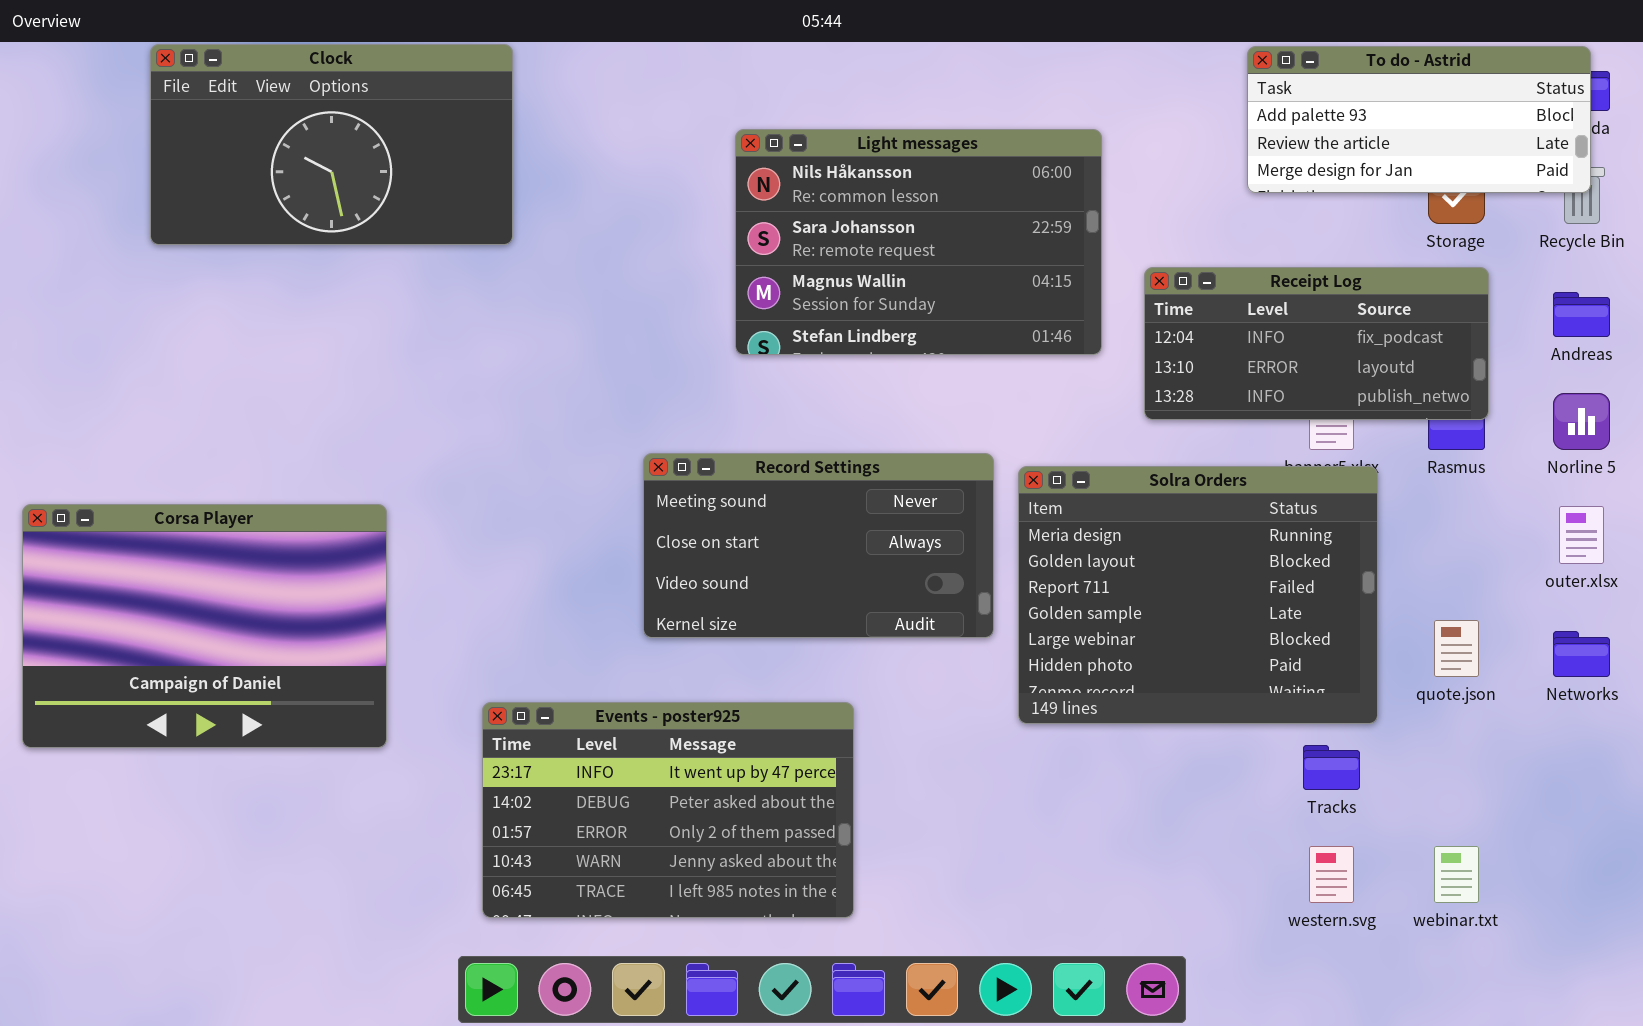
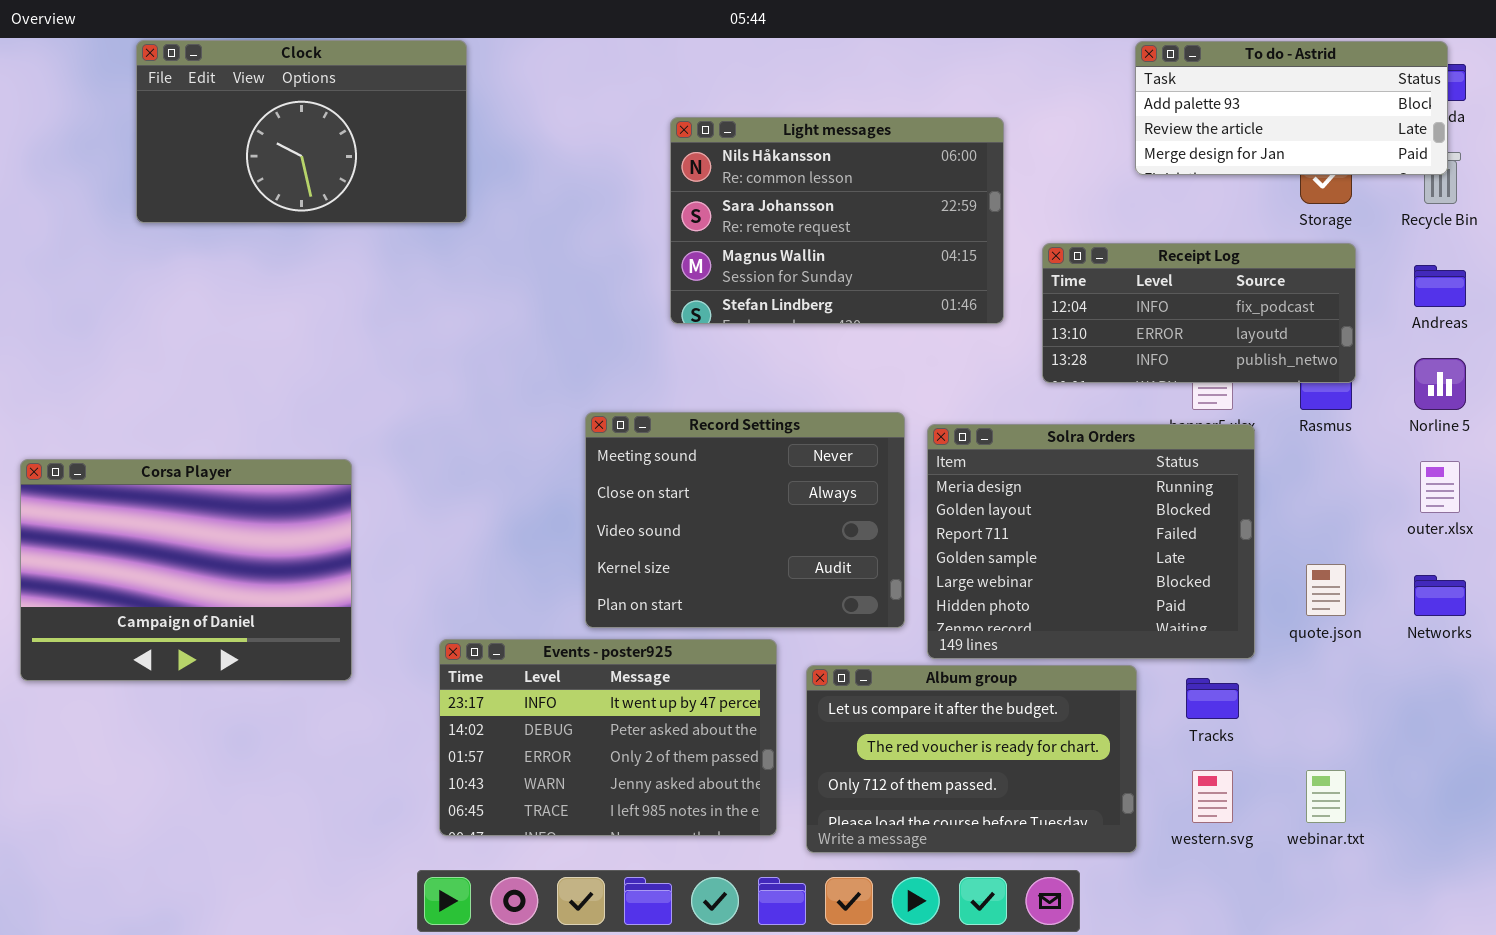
Record Settings: [643,453,994,638] -> [585,412,905,628], resized
Album group: none -> [806,665,1137,853], opened

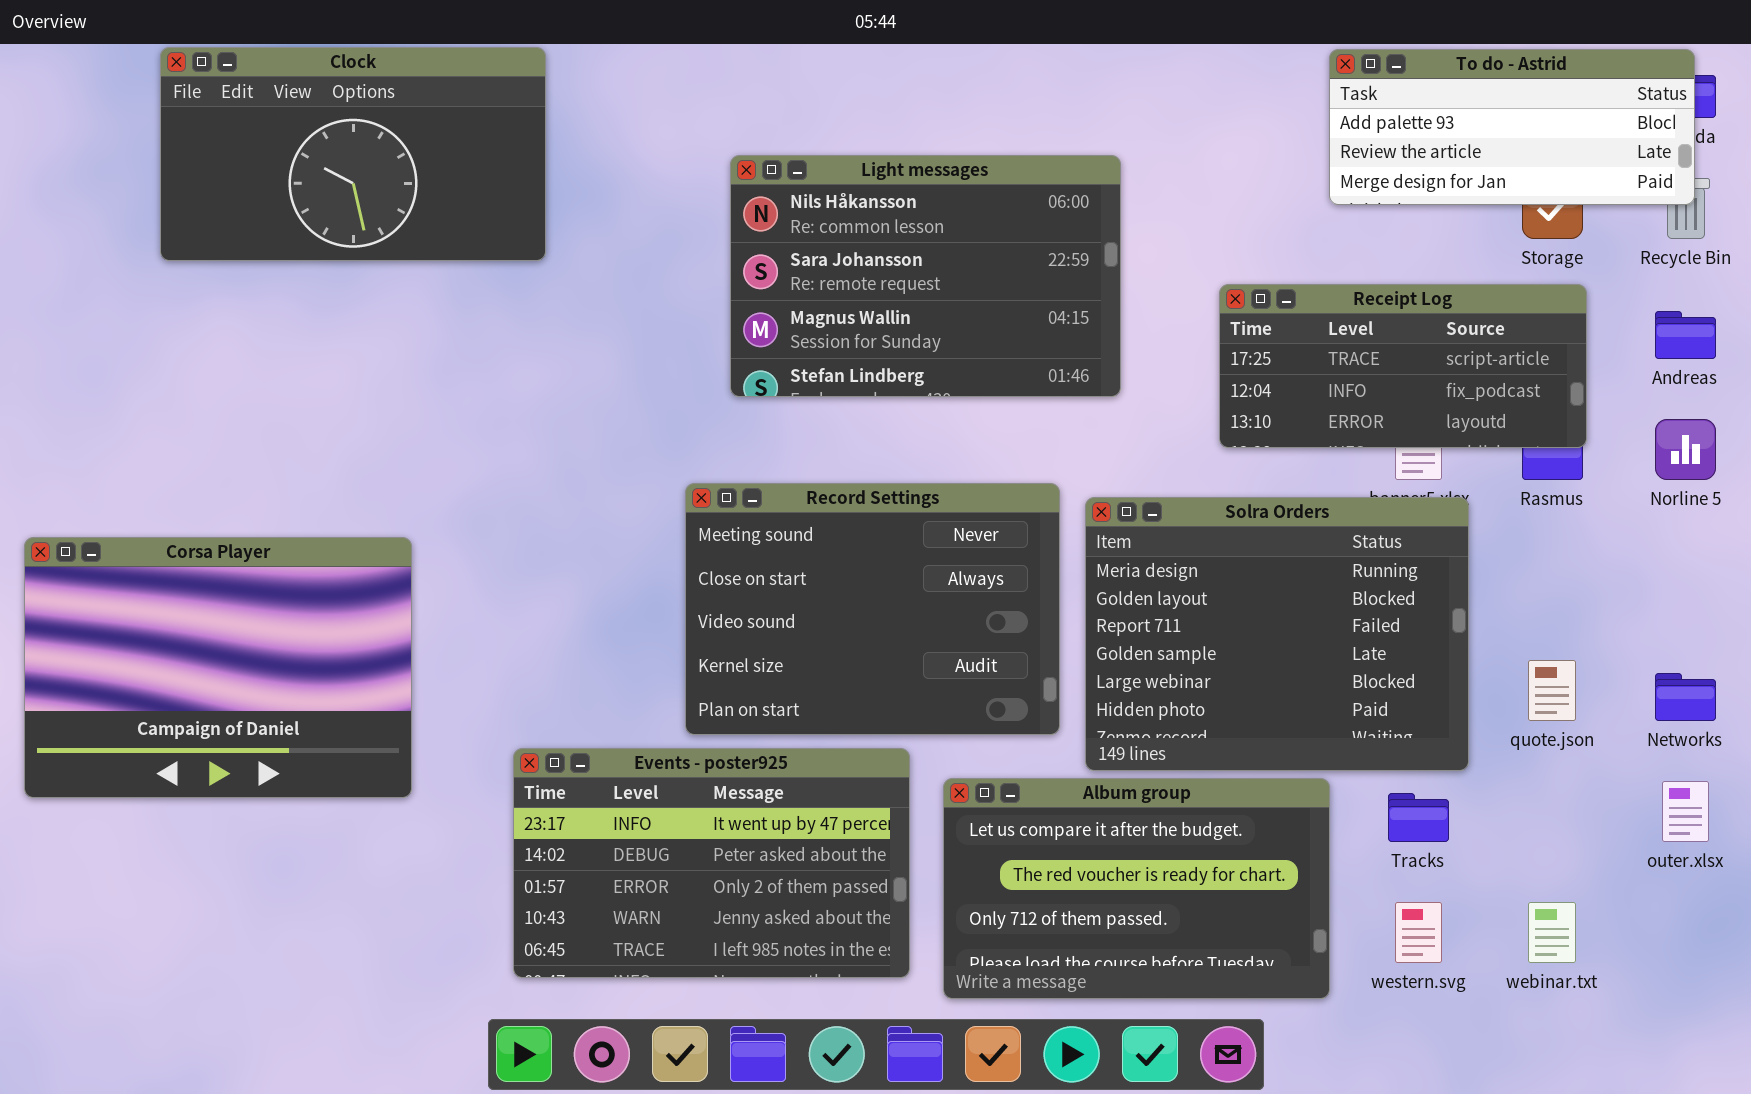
Light messages: [670,117,1004,324] -> [730,155,1121,397], moved
Receipt Log: [1042,243,1356,383] -> [1219,284,1587,448], scrolled up 1 row
outer.xlsx: [1420,461,1460,513] -> [1662,781,1709,842], moved

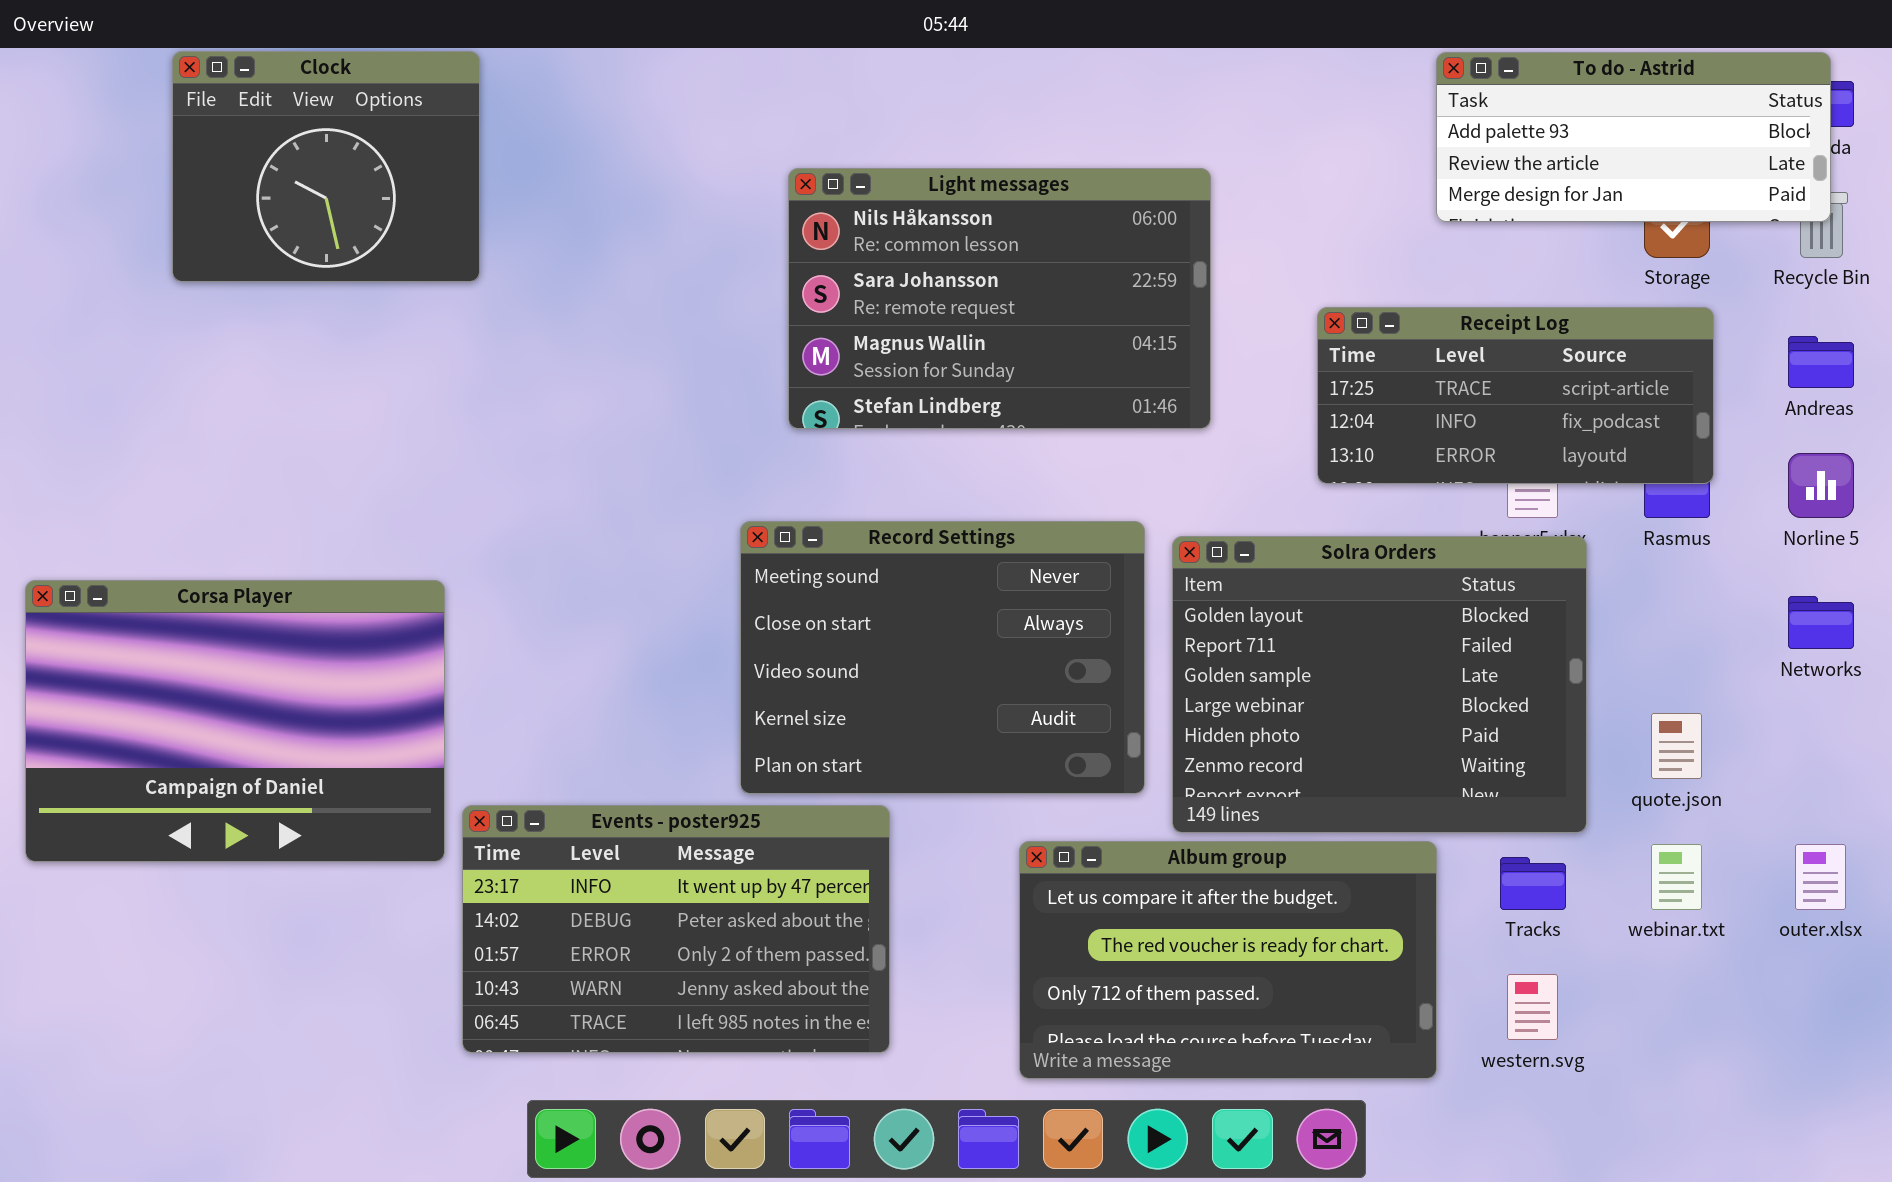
Clock: [160,47,546,261] -> [172,51,480,282], resized
Solra Orders: [1085,497,1469,771] -> [1172,536,1587,833], scrolled down 1 row
Networks: [1655,673,1716,721] -> [1788,596,1854,649], moved
Events - poster925: [513,748,910,978] -> [462,805,890,1053], moved
webinar.txt: [1528,902,1576,963] -> [1651,844,1702,910], moved

